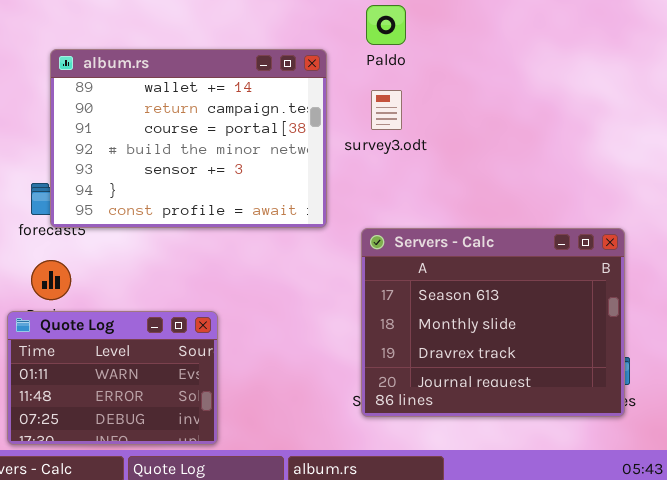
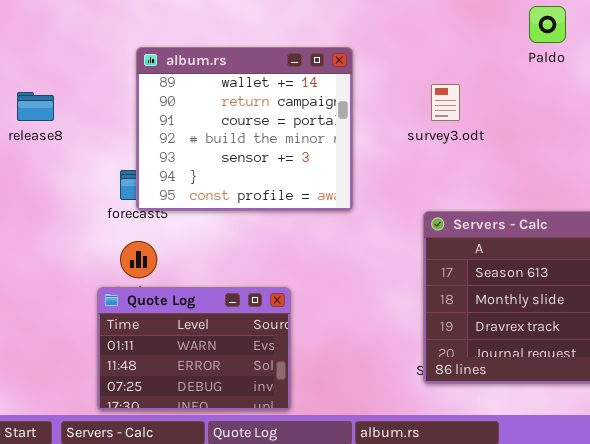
Paldo: [366,5,406,45] -> [529,6,566,43], moved
album.rs: [50,49,327,228] -> [136,47,353,211], resized

